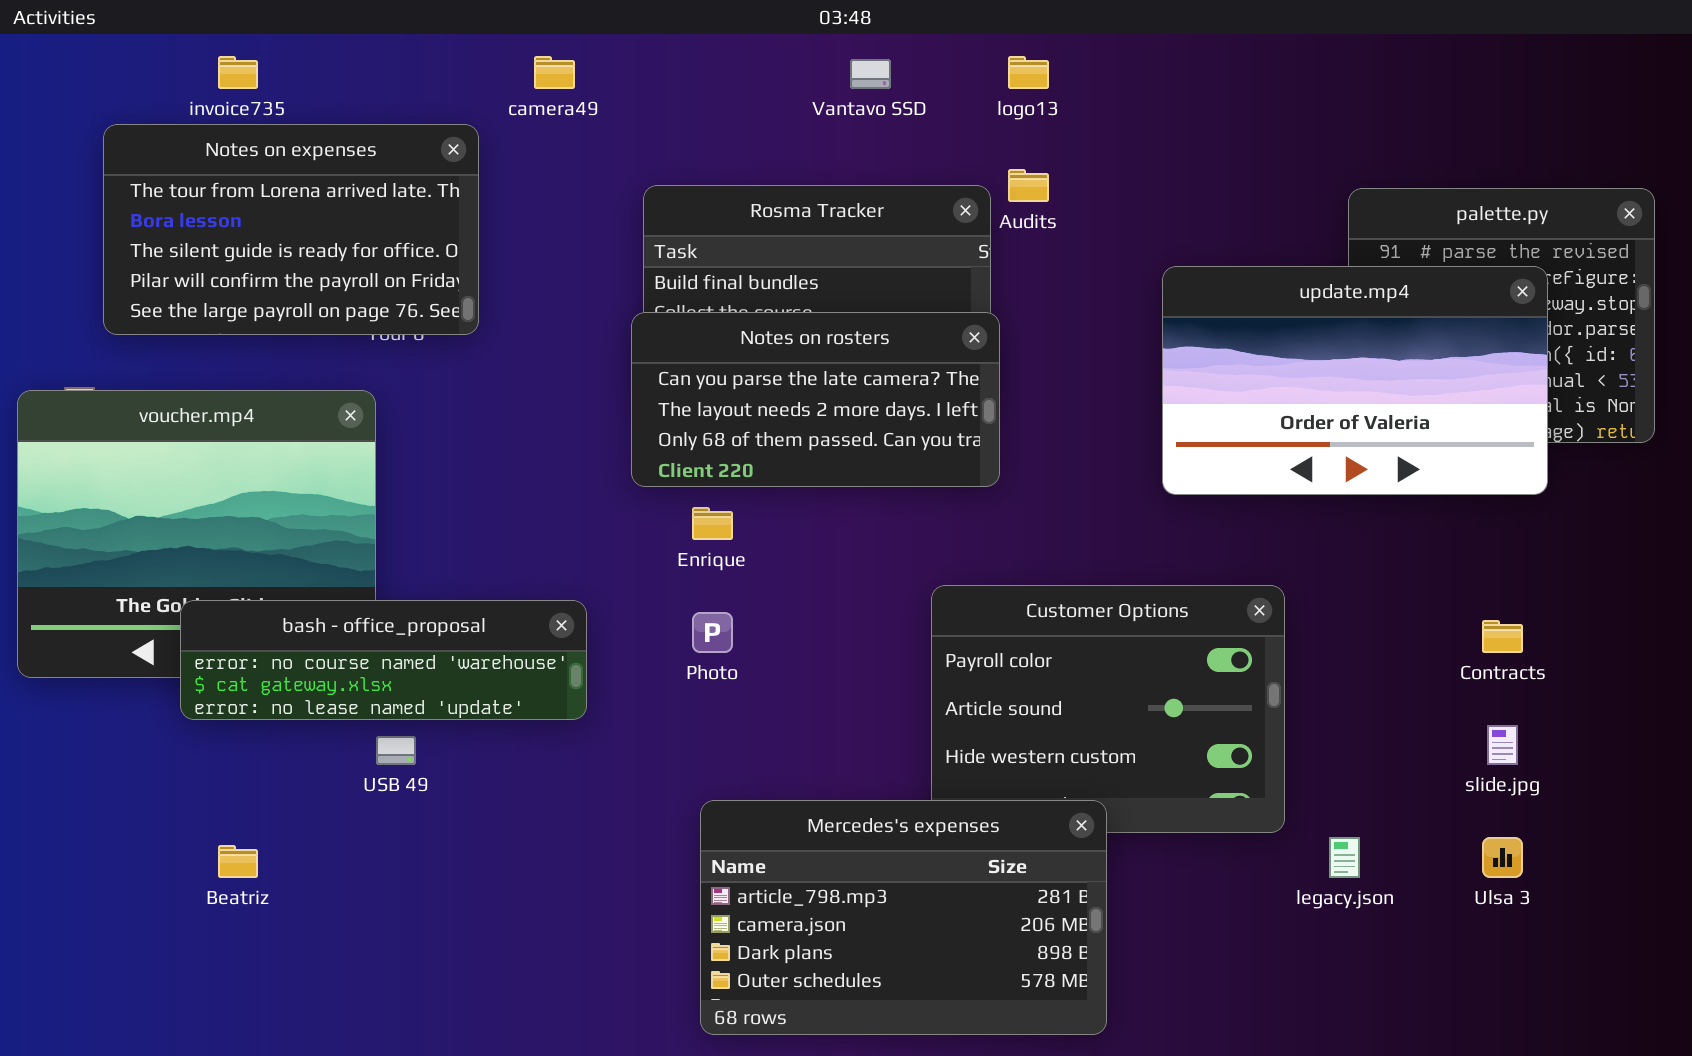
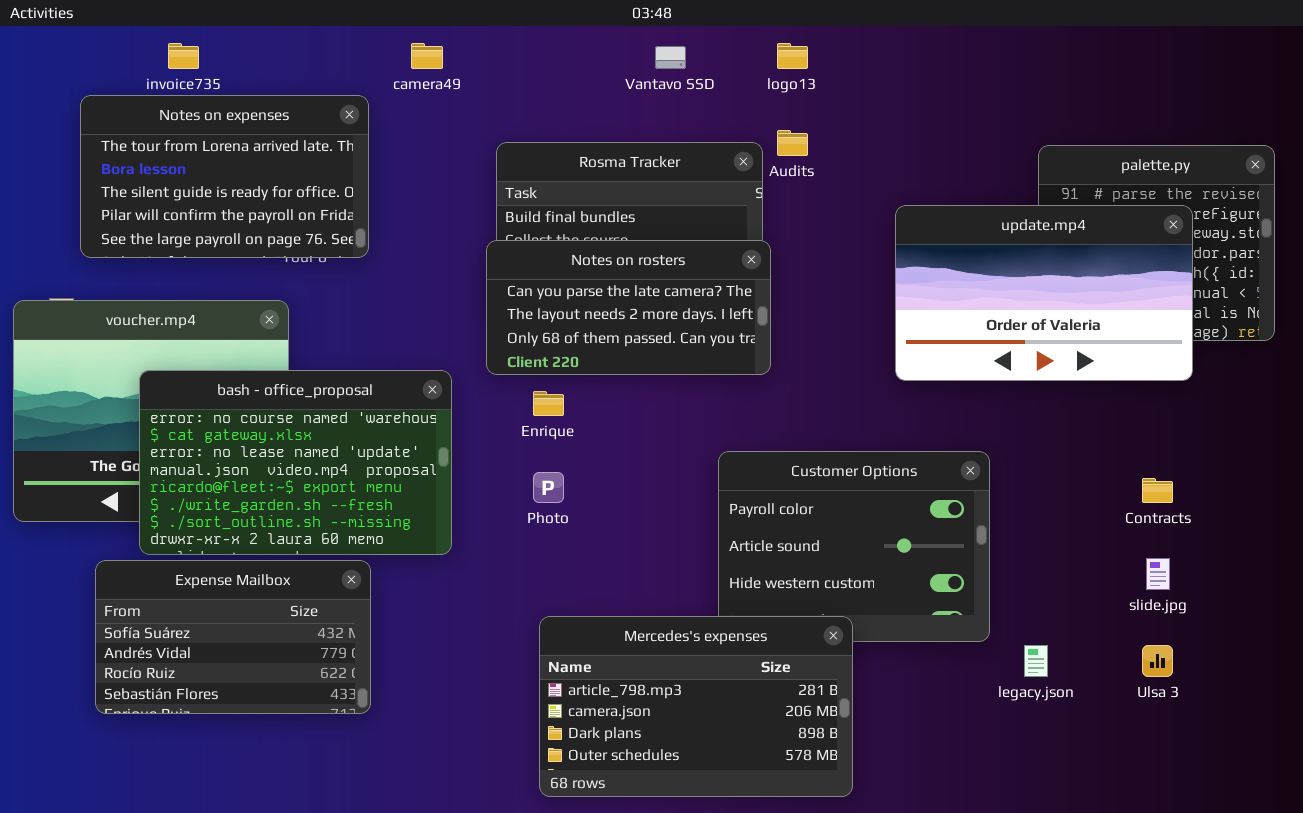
bash - office_proposal: [180,600,587,720] -> [139,370,452,555], resized
Expense Mailbox: none -> [95,560,371,714], opened

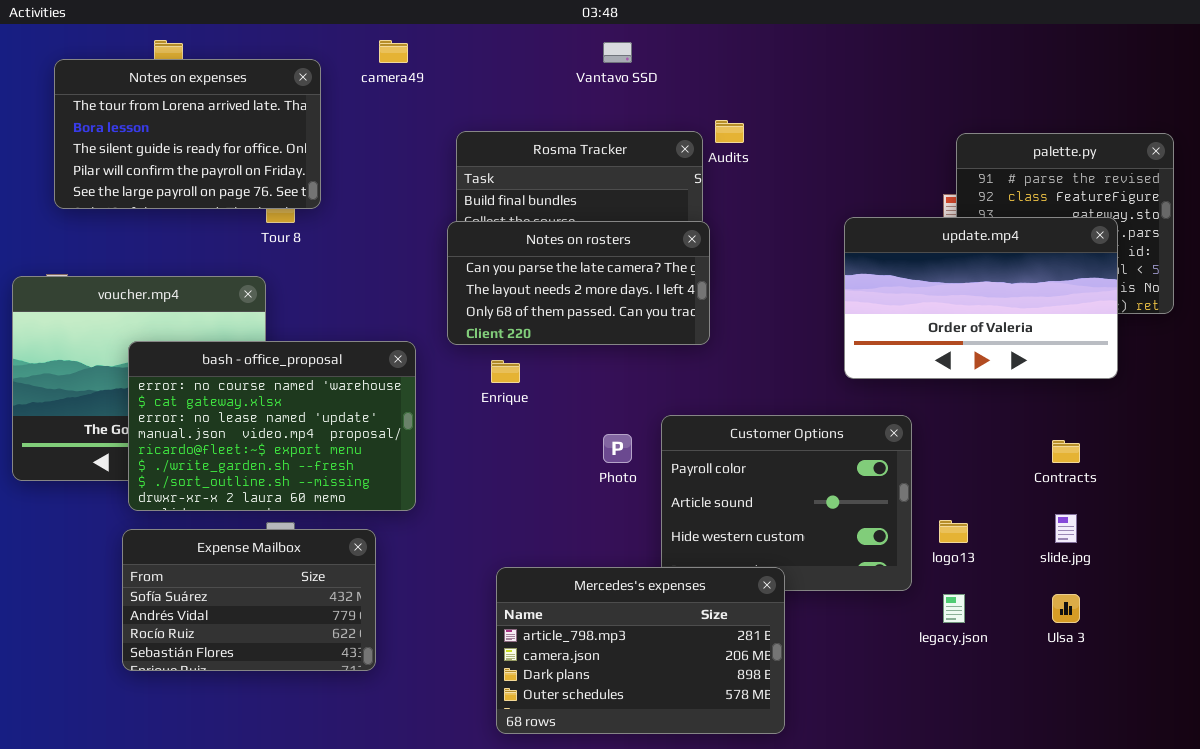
logo13: [777,43,808,69] -> [939,520,968,543], moved
Notes on expenses: [80,95,369,258] -> [54,59,321,209], moved
update.mp4: [895,205,1193,381] -> [844,217,1118,379], moved
Photo: [533,472,564,503] -> [603,434,632,463], moved
Expense Mailbox: [95,560,371,714] -> [122,529,376,671], moved

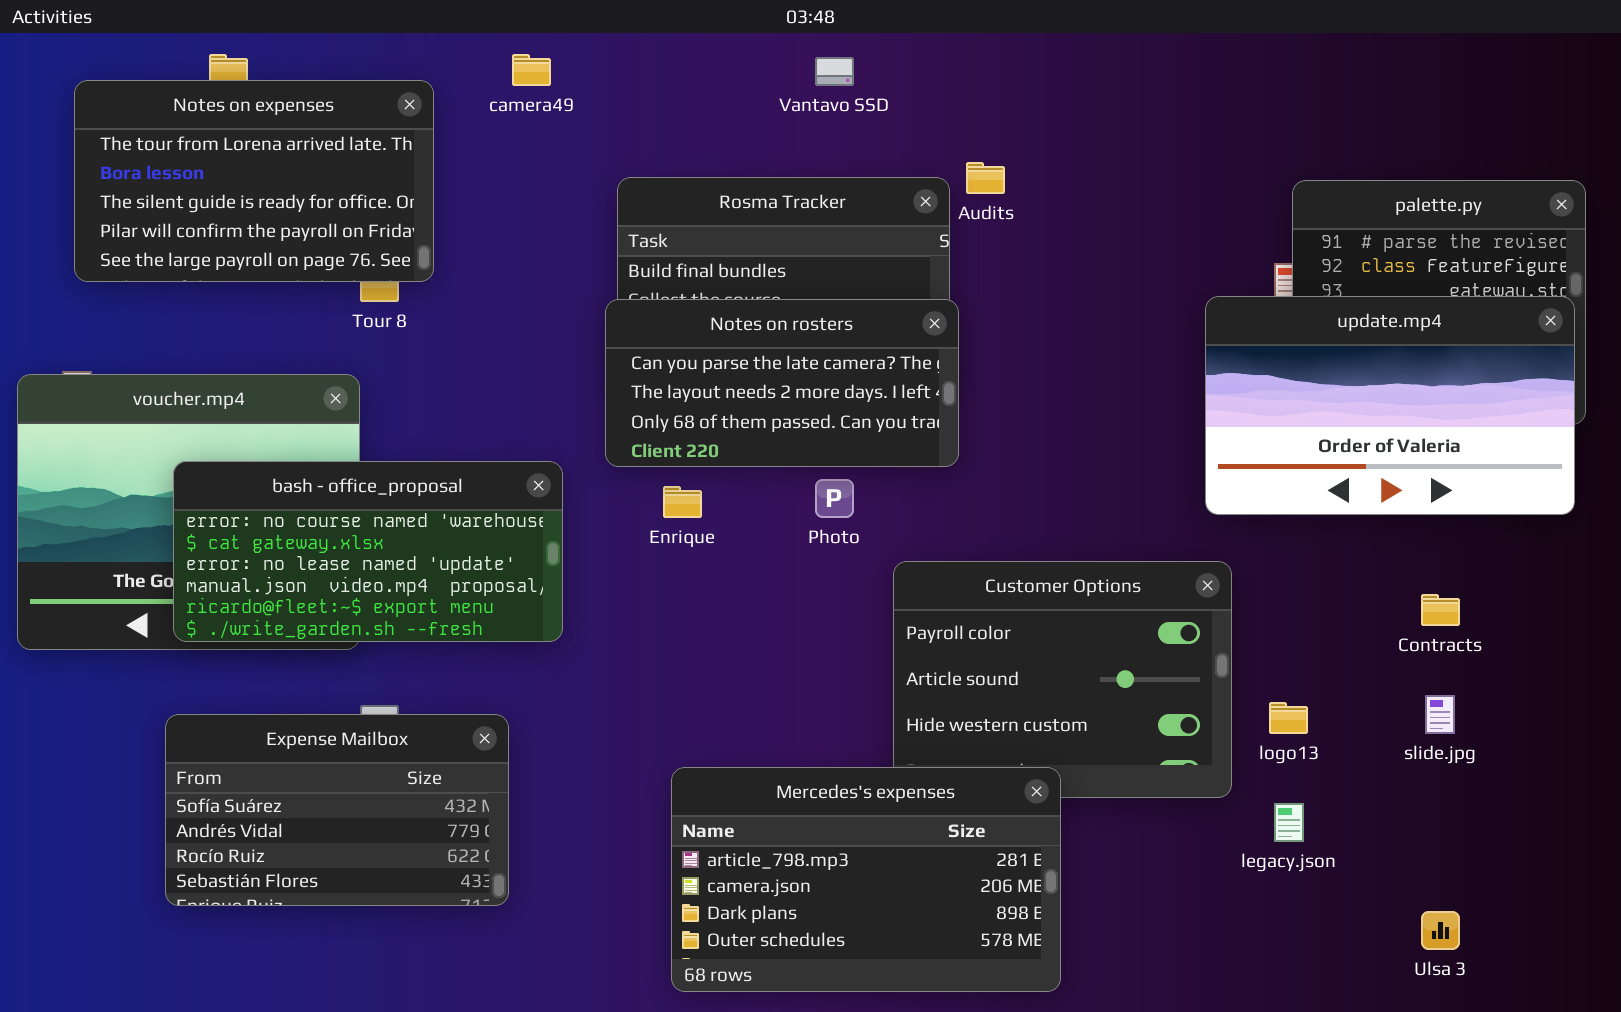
update.mp4: [844,217,1118,379] -> [1205,296,1575,515], moved
bash - office_proposal: [128,341,416,511] -> [173,461,563,642], resized
Photo: [603,434,632,463] -> [815,479,854,518], moved
Ulsa 3: [1052,594,1080,623] -> [1421,911,1460,950], moved

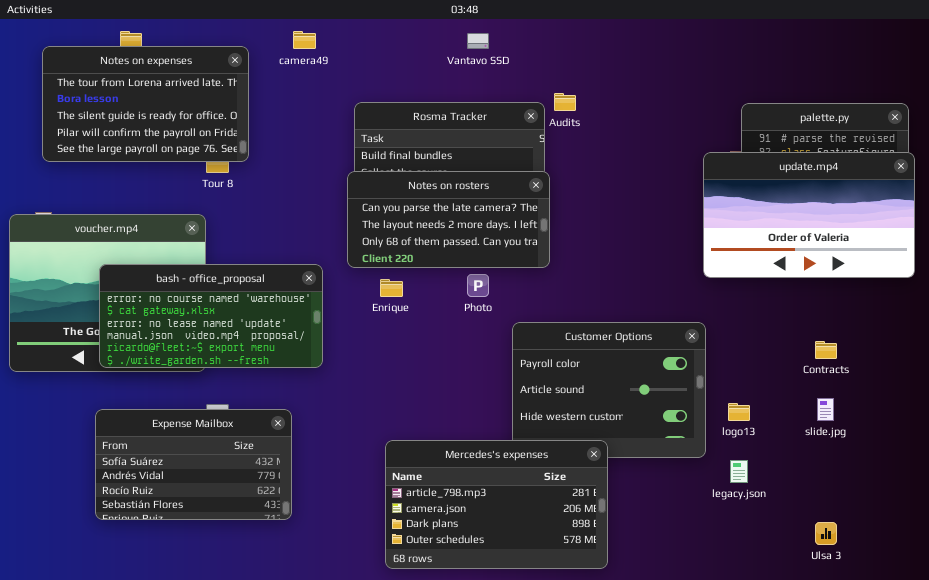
update.mp4: [1205,296,1575,515] -> [703,152,915,278], moved

